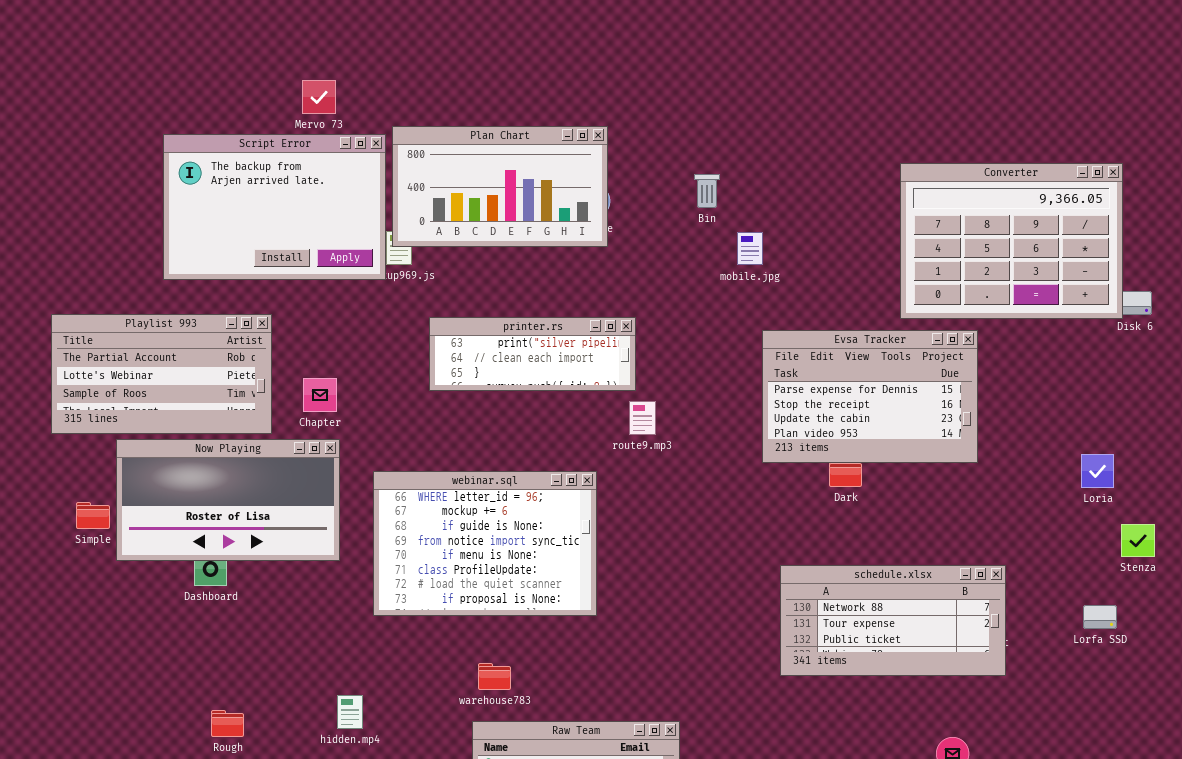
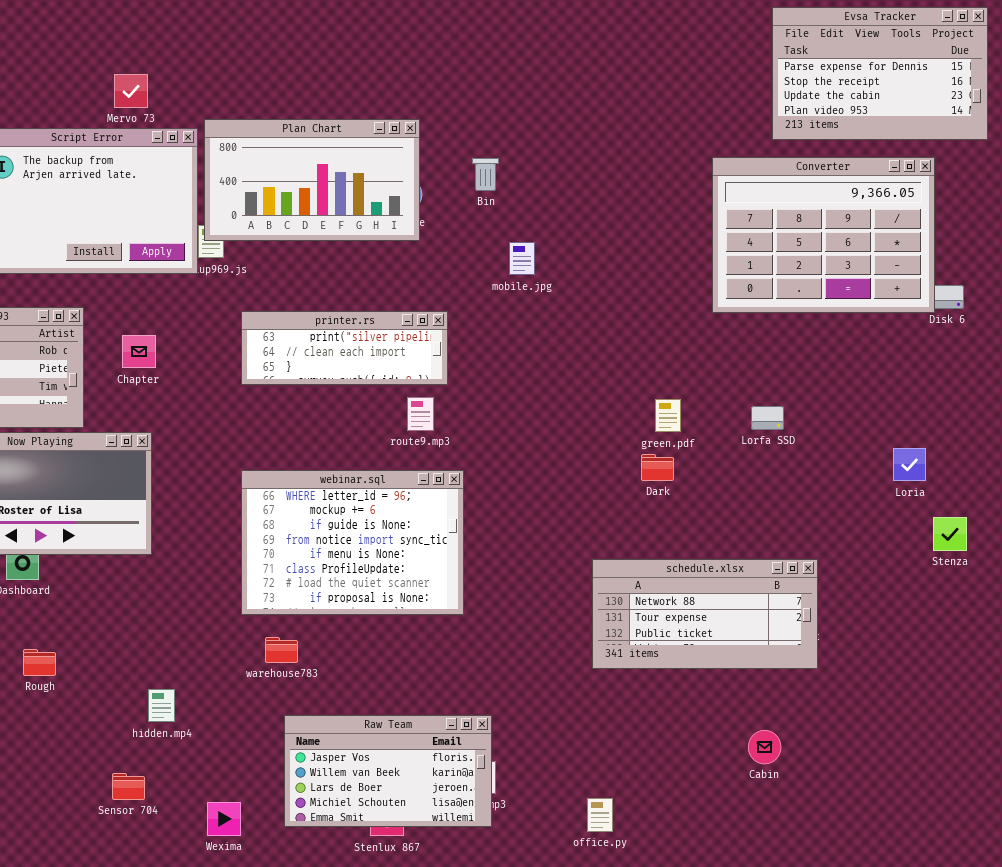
Bin: [694,174,720,208] -> [472,158,499,191], moved
mobile.jpg: [737,232,763,265] -> [509,242,535,275], moved
Evsa Tracker: [762,330,978,463] -> [772,7,988,140], moved
Chapter: [303,378,337,412] -> [122,335,156,368], moved
route9.mp3: [629,401,656,435] -> [407,397,434,431], moved
webinar.sql: [373,471,597,616] -> [241,470,464,615], moved
Lorfa SSD: [1083,605,1117,629] -> [751,406,784,430], moved
warehouse783: [478,663,511,690] -> [265,637,298,663], moved
Rough: [211,710,244,737] -> [23,649,56,676], moved

